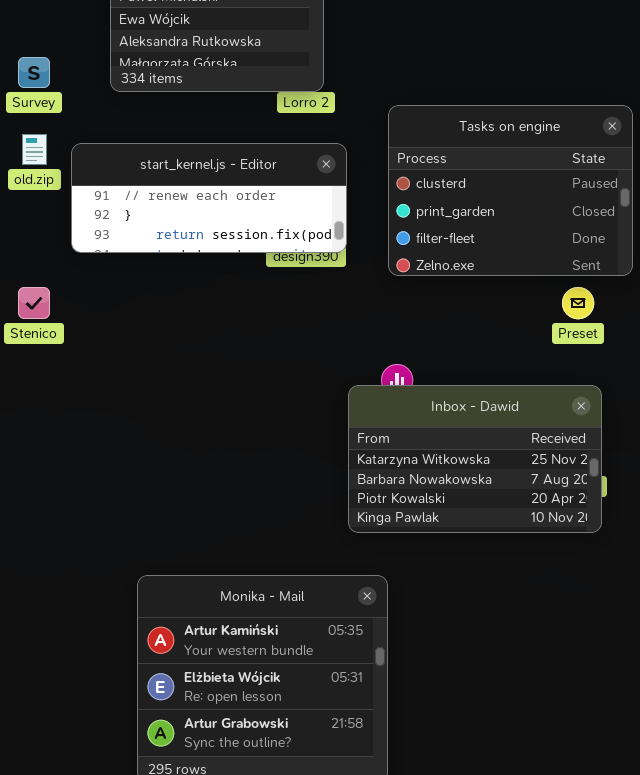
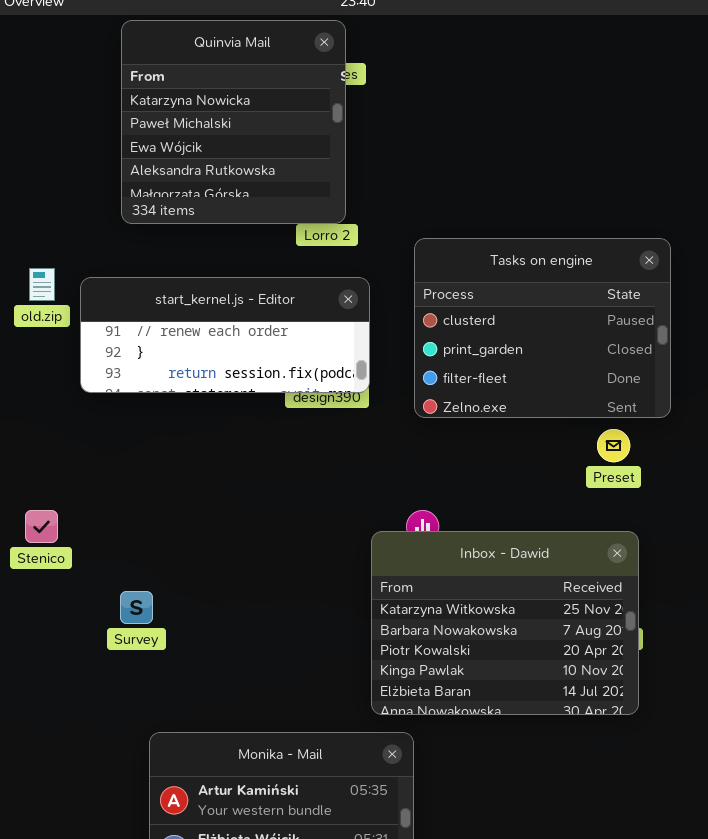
Survey: [18,57,50,88] -> [120,591,153,624], moved
Stenico: [18,287,50,319] -> [25,510,58,543], moved
Inbox - Dawid: [348,385,602,533] -> [371,531,639,715], resized

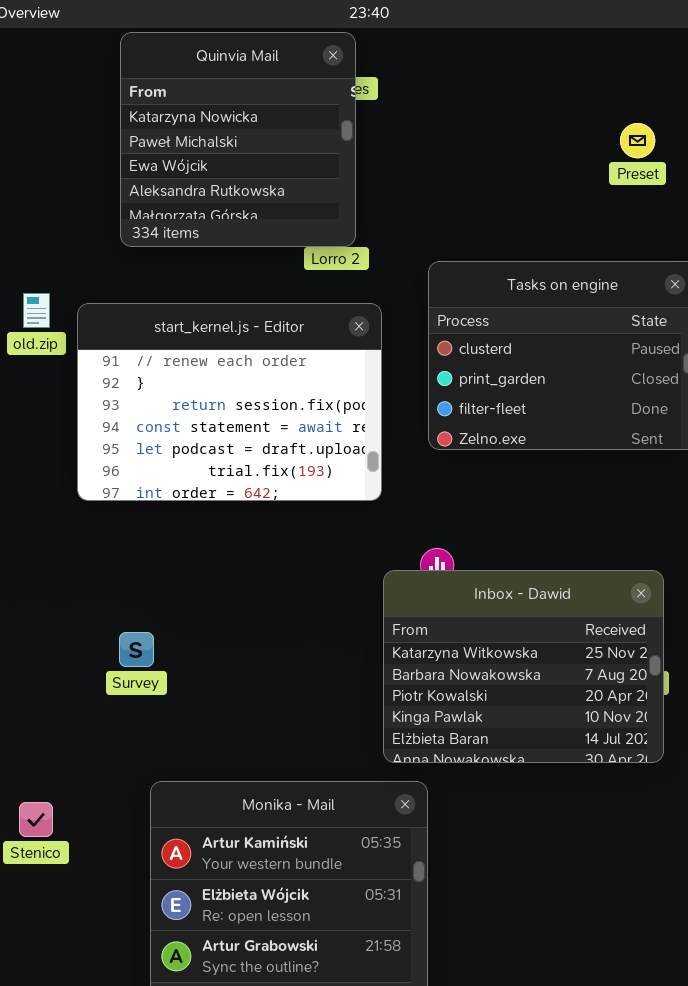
start_kernel.js - Editor: [80,277,370,393] -> [77,303,382,501], resized
Preset: [597,429,630,462] -> [620,123,655,158], moved
Stenico: [25,510,58,543] -> [19,802,53,837], moved

